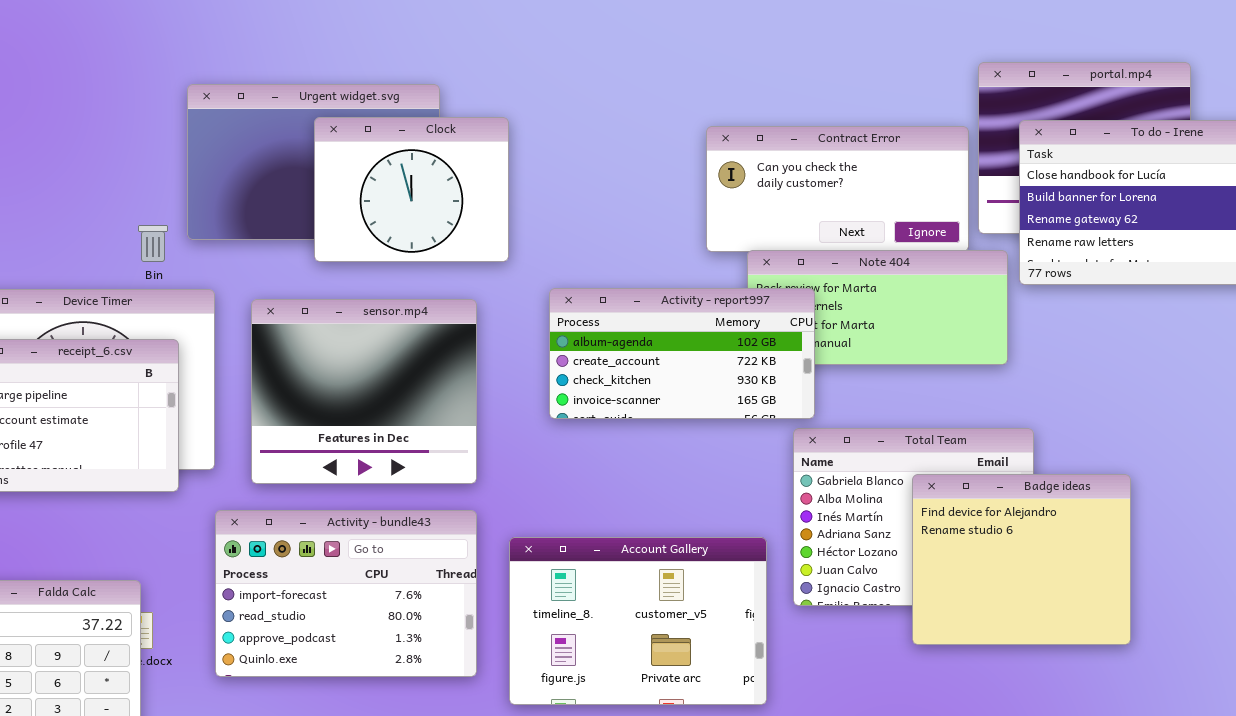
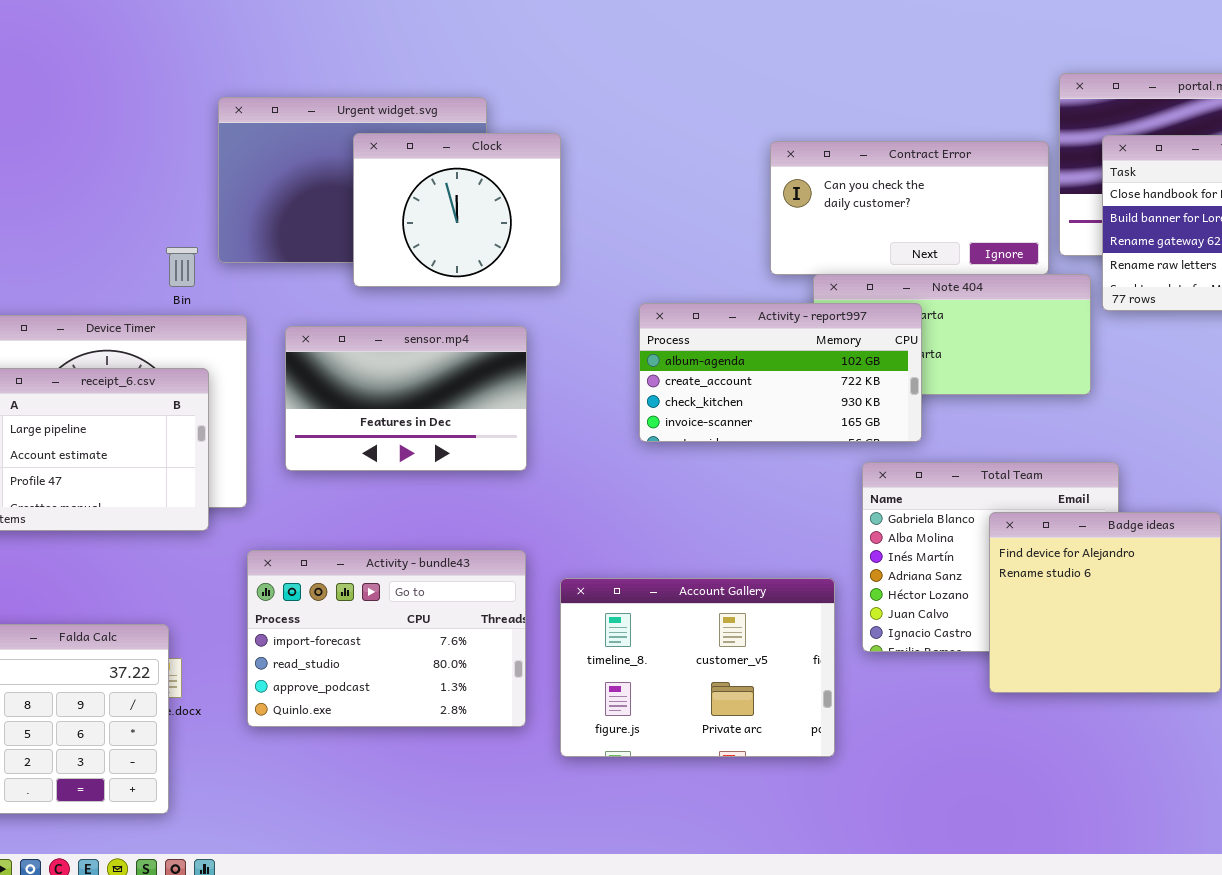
Activity - report997: [549,288,815,419] -> [639,303,922,442], moved
sensor.mp4: [251,299,477,484] -> [285,326,527,471], resized

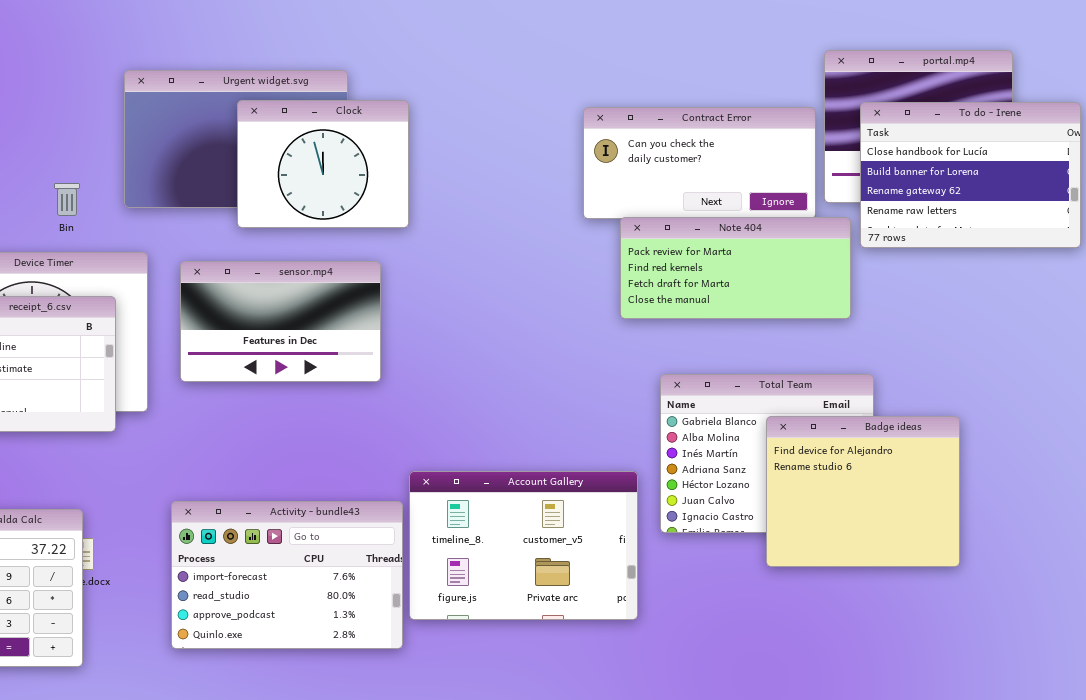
Bin: [166,247,198,287] -> [54,183,80,216], moved
Activity - report997: [639,303,922,442] -> none, closed
Activity - bundle43: [247,550,526,727] -> [171,501,403,649], moved

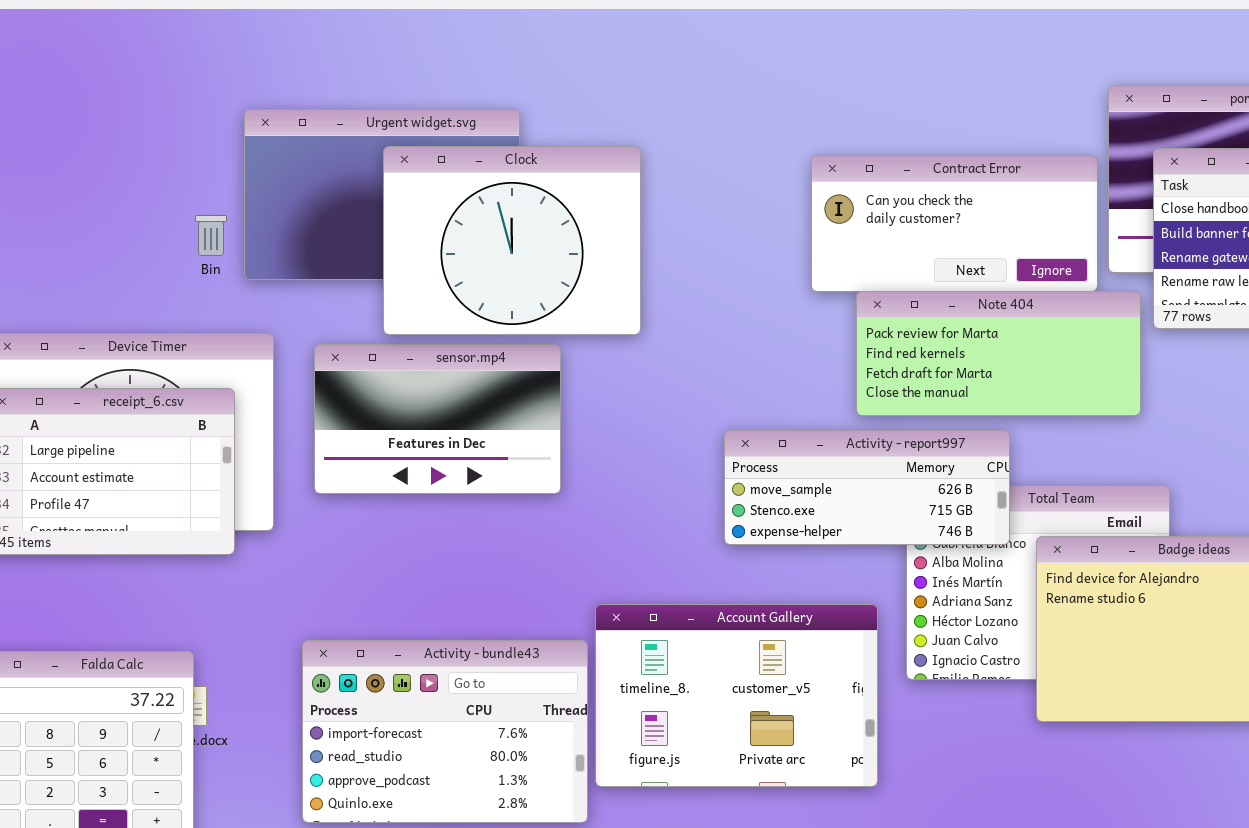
Clock: [237,100,409,228] -> [383,146,641,335], resized
Bin: [54,183,80,216] -> [195,215,227,256], moved
Activity - report997: none -> [724,430,1010,545], opened

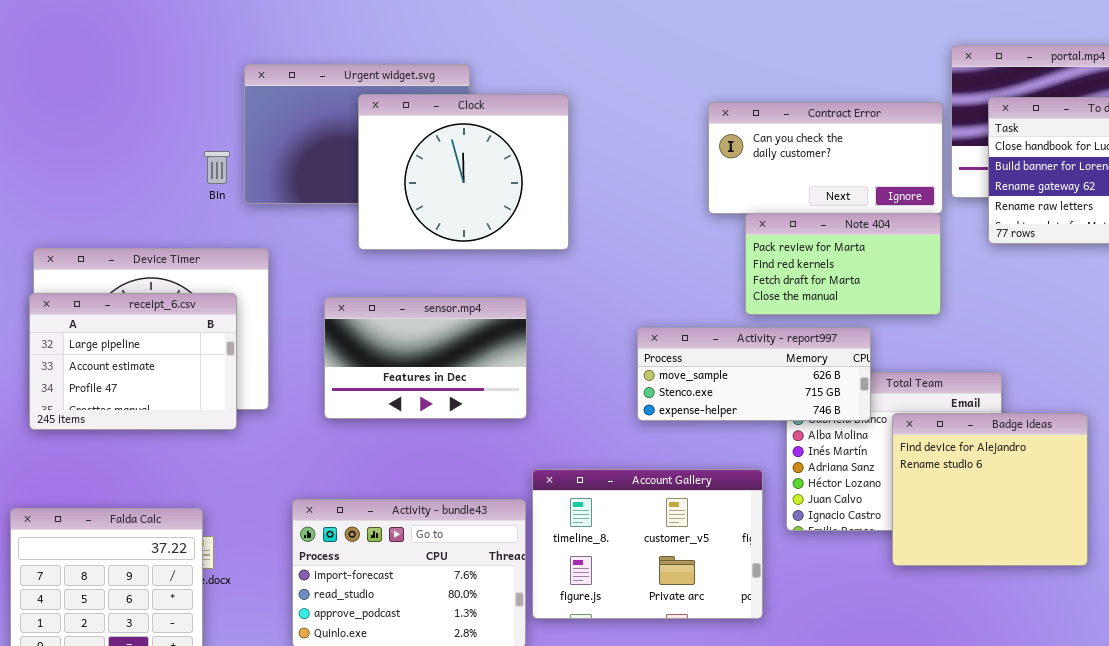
Note 404: [856,291,1141,416] -> [745,213,941,315], resized
sensor.mp4: [314,344,561,494] -> [324,297,527,419], moved

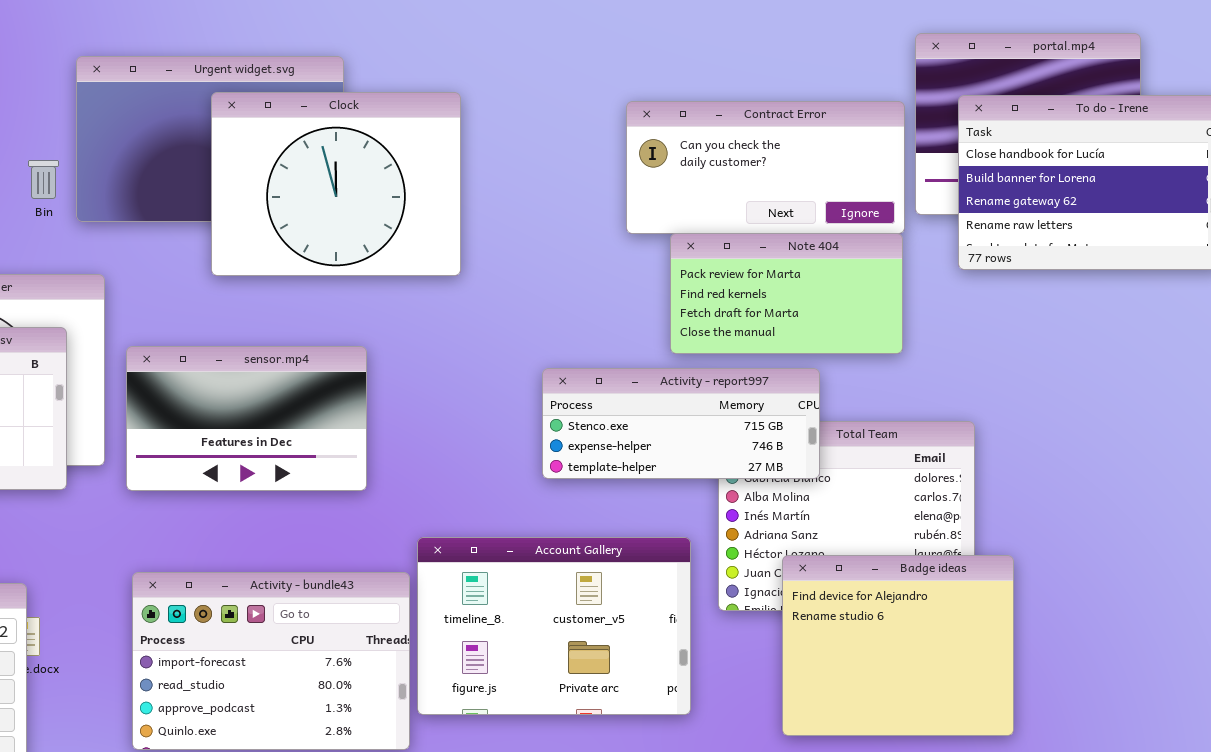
sensor.mp4: [324,297,527,419] -> [126,346,367,491], moved
Activity - report997: [637,327,871,421] -> [542,368,820,479], scrolled down 1 row
Badge ideas: [892,413,1088,566] -> [782,555,1014,736], moved

